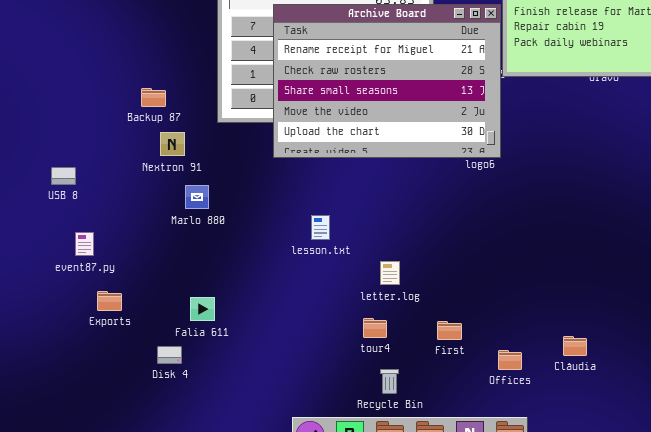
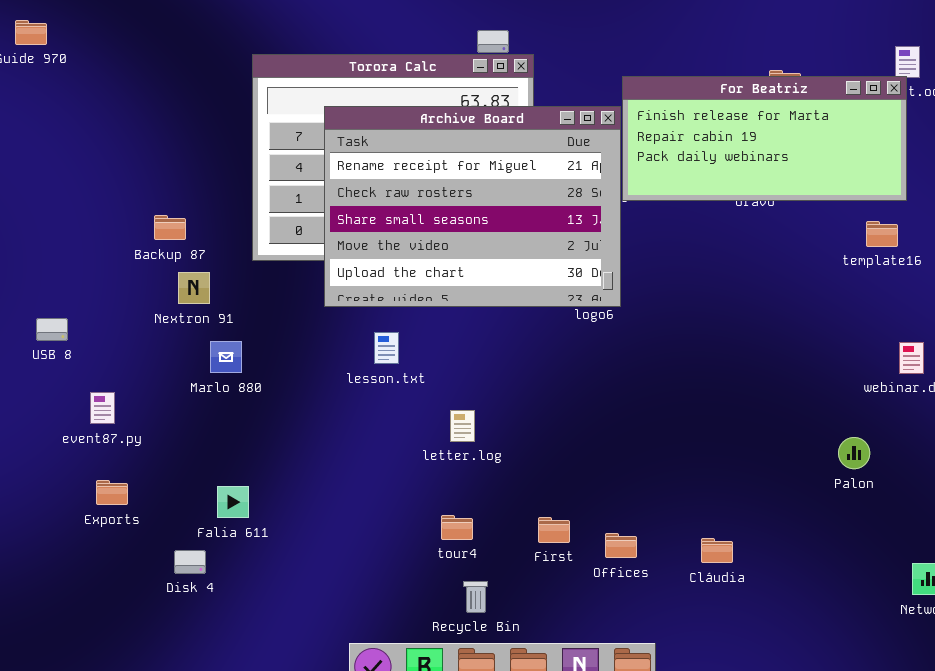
lesson.txt: [311,215,330,240] -> [374,332,399,364], moved
event87.py: [75,232,94,256] -> [90,392,115,424], moved
letter.log: [380,261,400,285] -> [450,410,475,442], moved
Offices: [498,350,522,370] -> [605,533,637,558], moved

